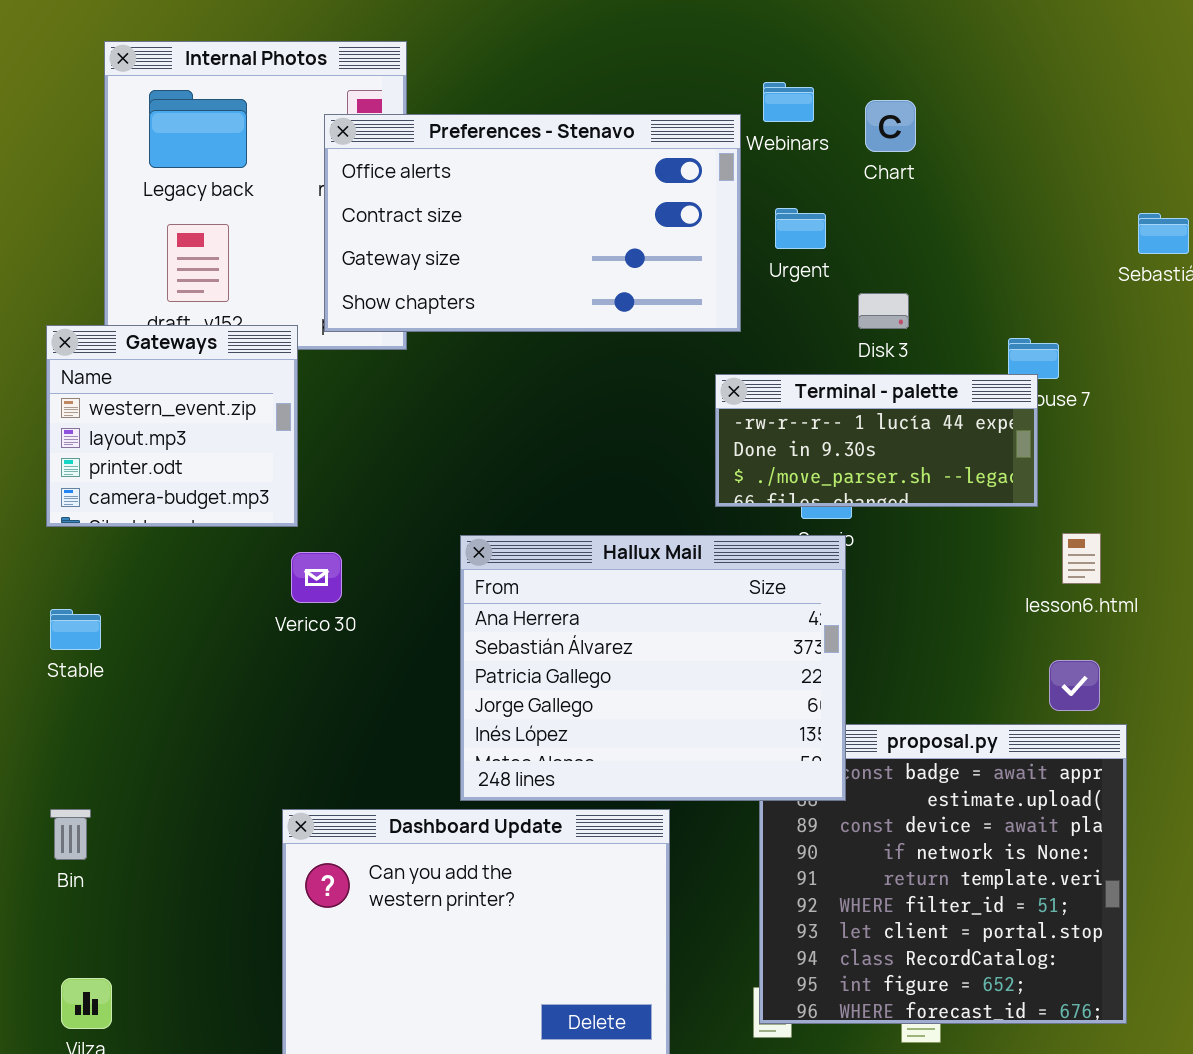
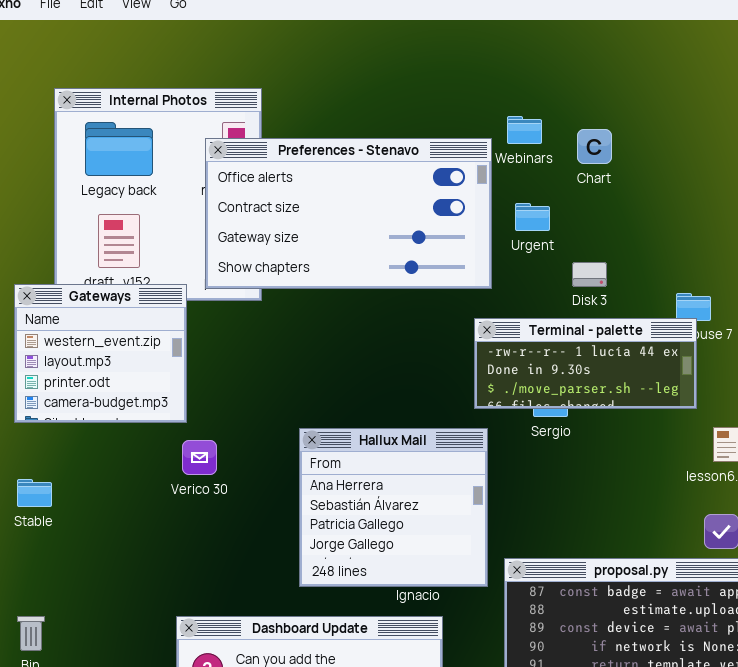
Hallux Mail: [460,535,846,801] -> [299,428,488,587], resized

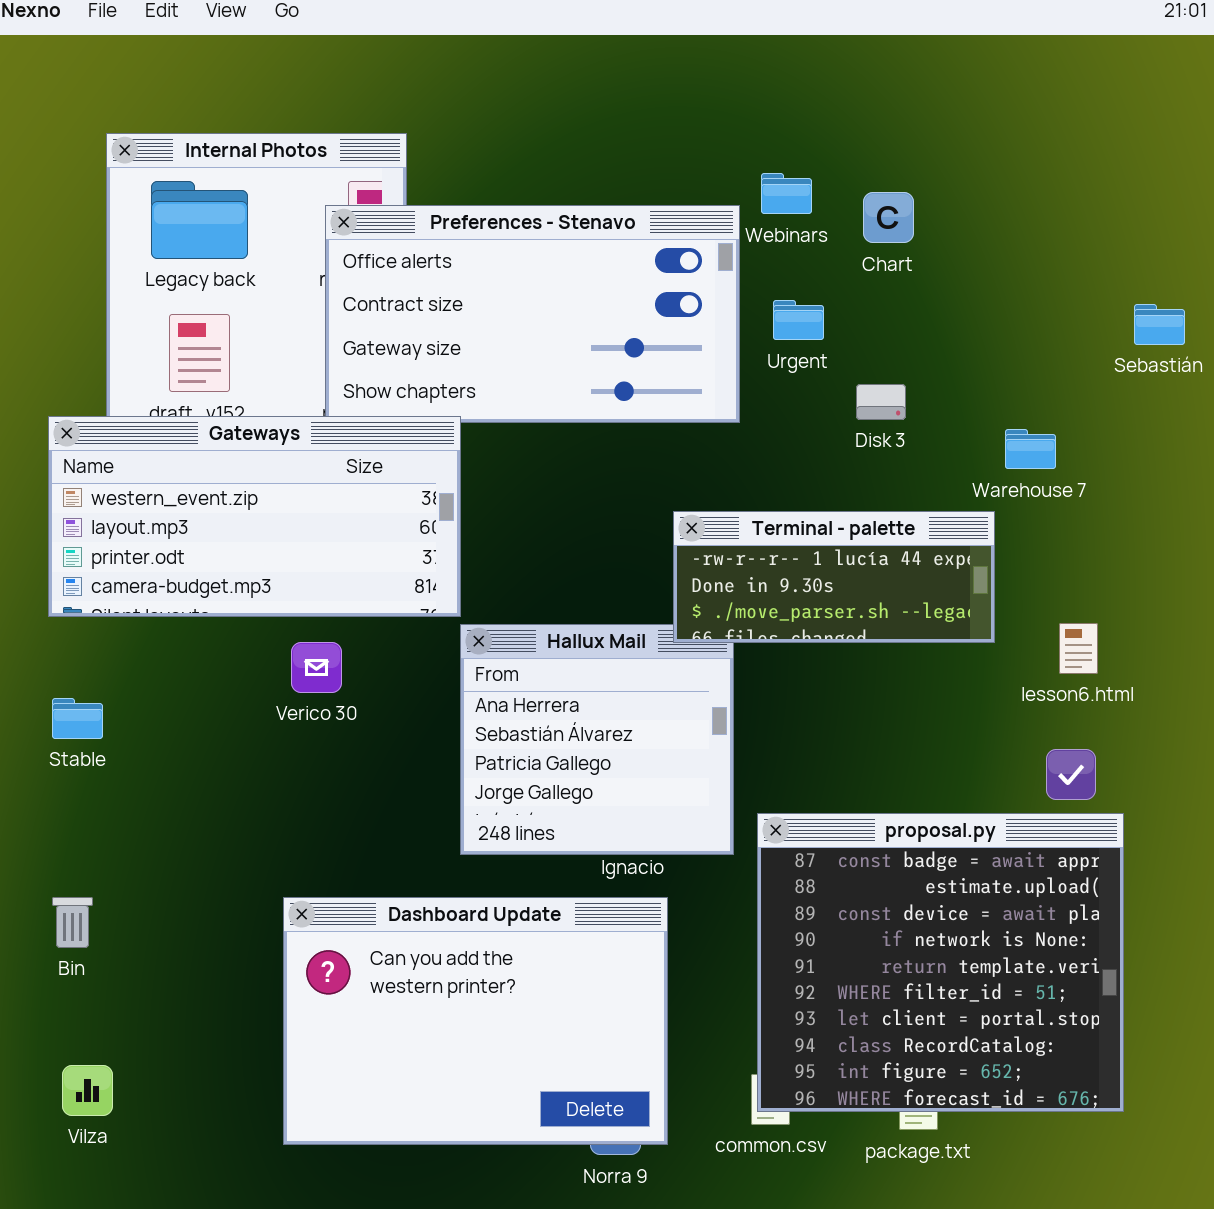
Gateways: [14,284,187,423] -> [48,416,461,617], resized
Terminal - palette: [474,318,697,409] -> [673,511,995,643], moved

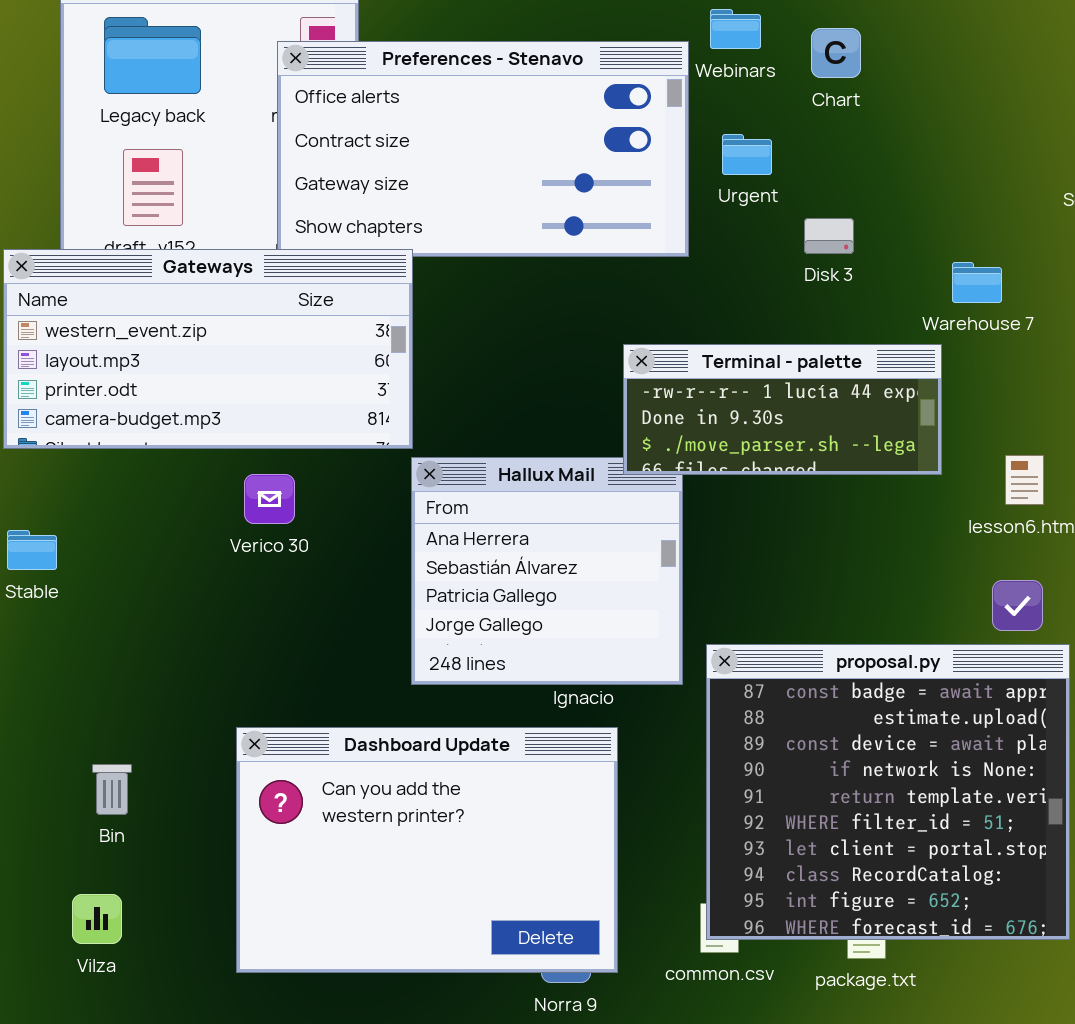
Bin: [52,897,93,948] -> [92,764,132,815], moved
Vilza: [62,1065,113,1116] -> [72,894,122,944], moved

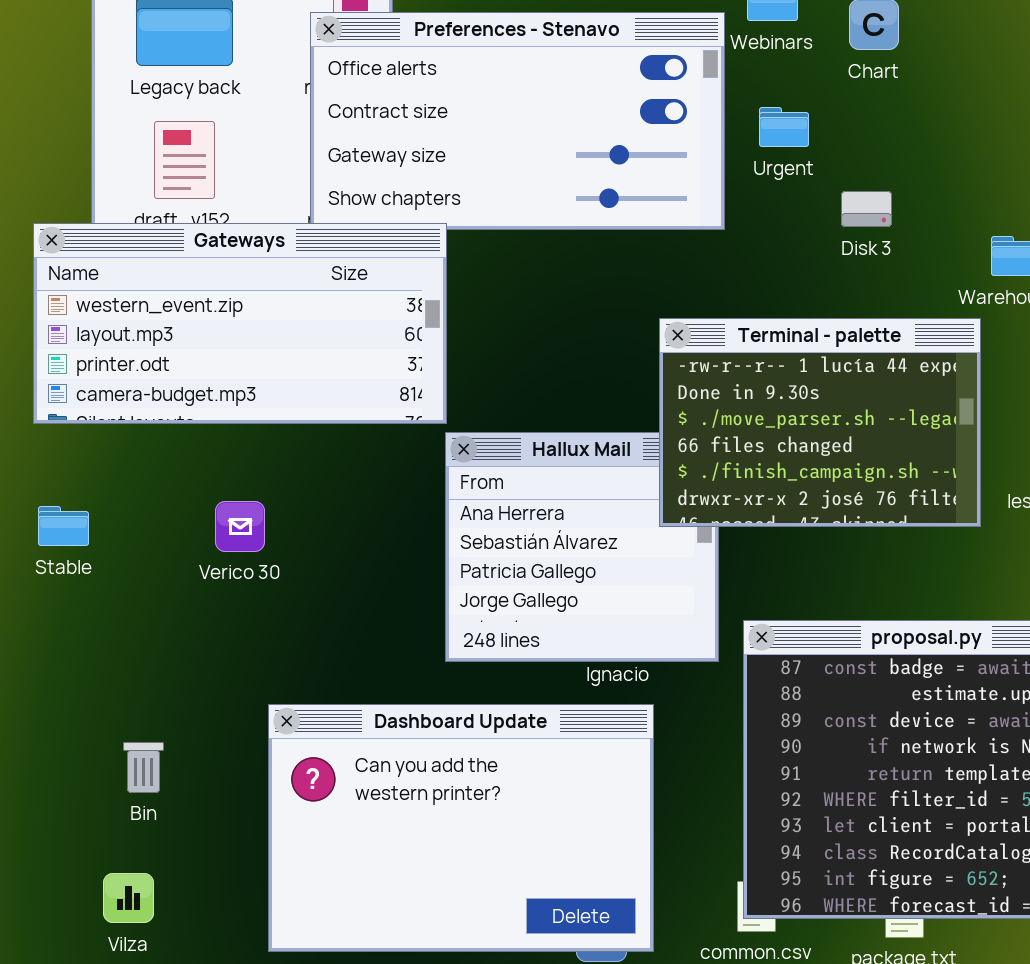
Terminal - palette: [623,344,942,475] -> [659,318,981,527], resized
Verico 30: [244,474,295,524] -> [215,501,265,552], moved

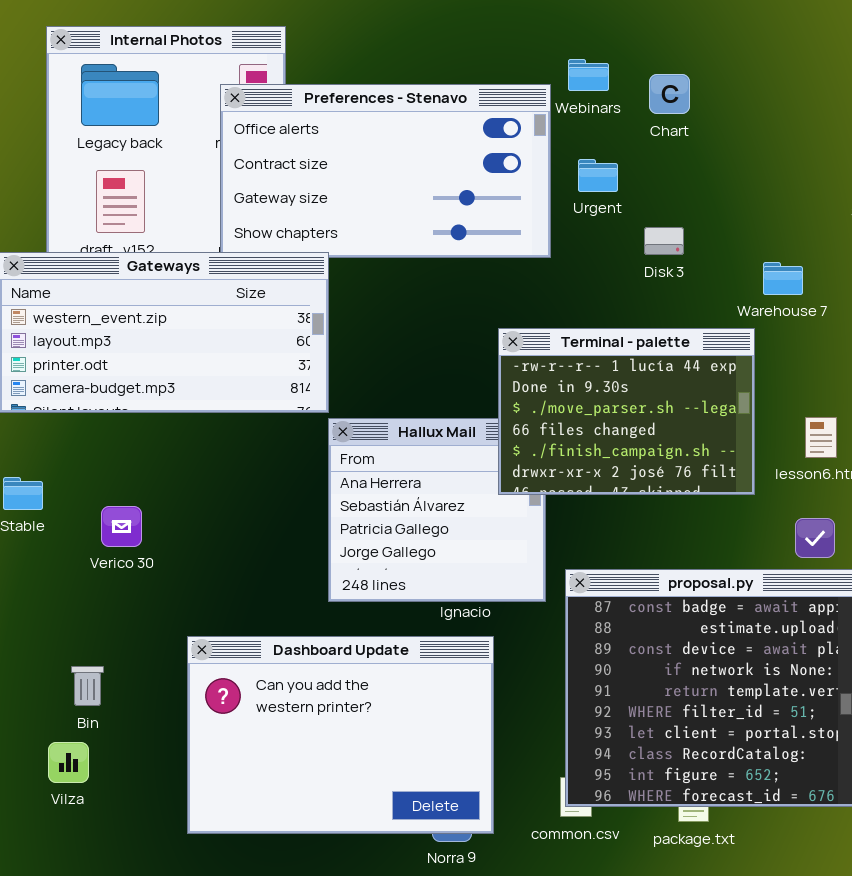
Verico 30: [215,501,265,552] -> [101,506,142,547], moved
Vilza: [103,873,154,923] -> [48,742,89,783], moved

